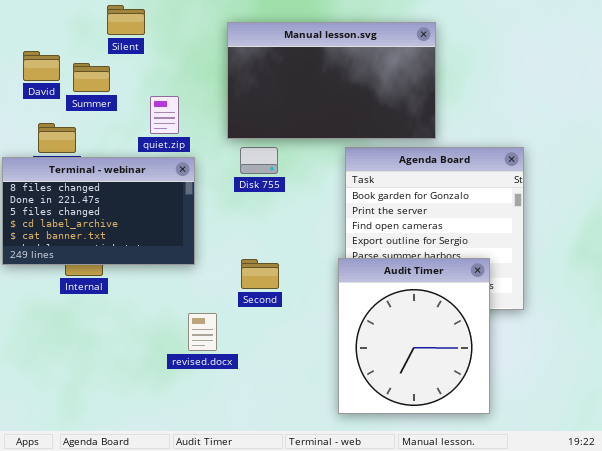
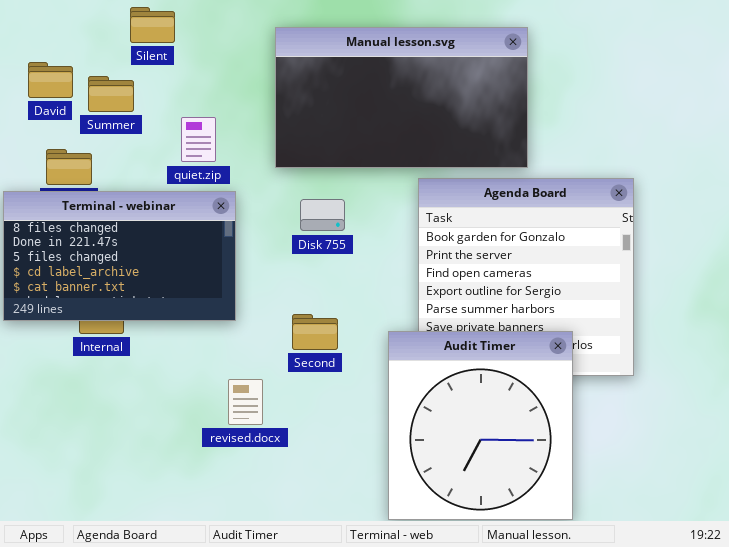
Disk 755: [240,147,278,174] -> [300,199,345,231], moved
Audit Timer: [338,258,490,414] -> [388,331,573,520], moved

